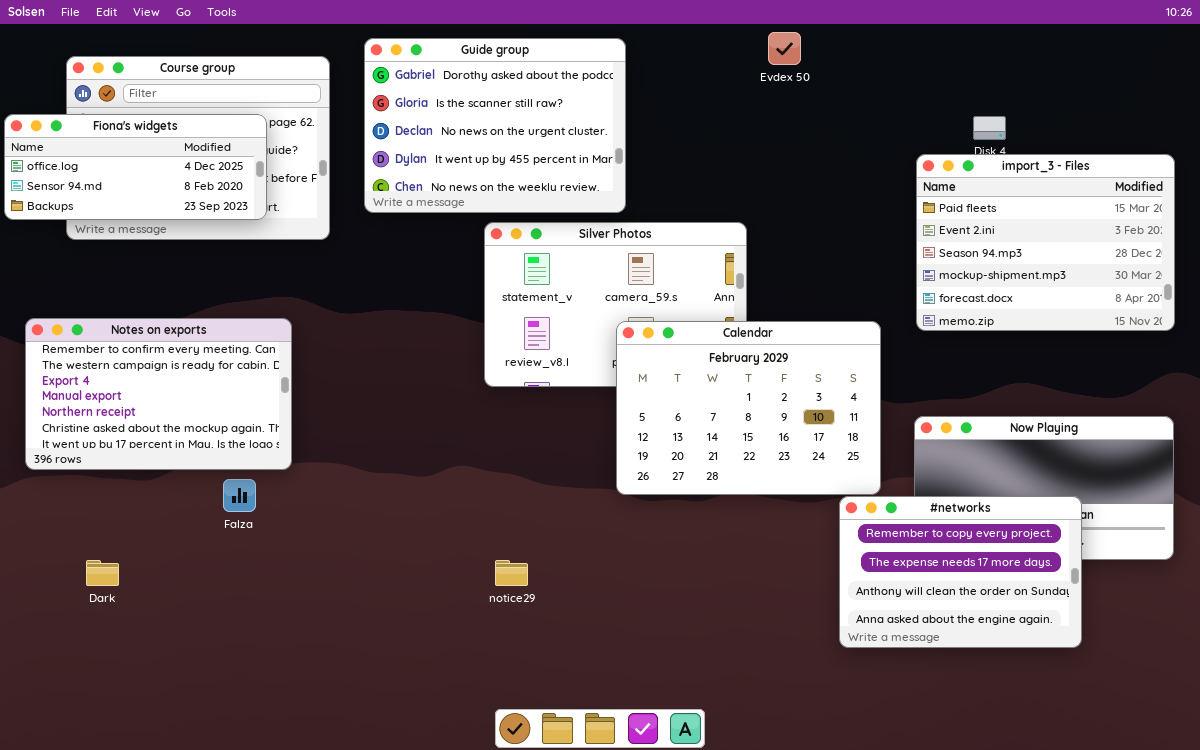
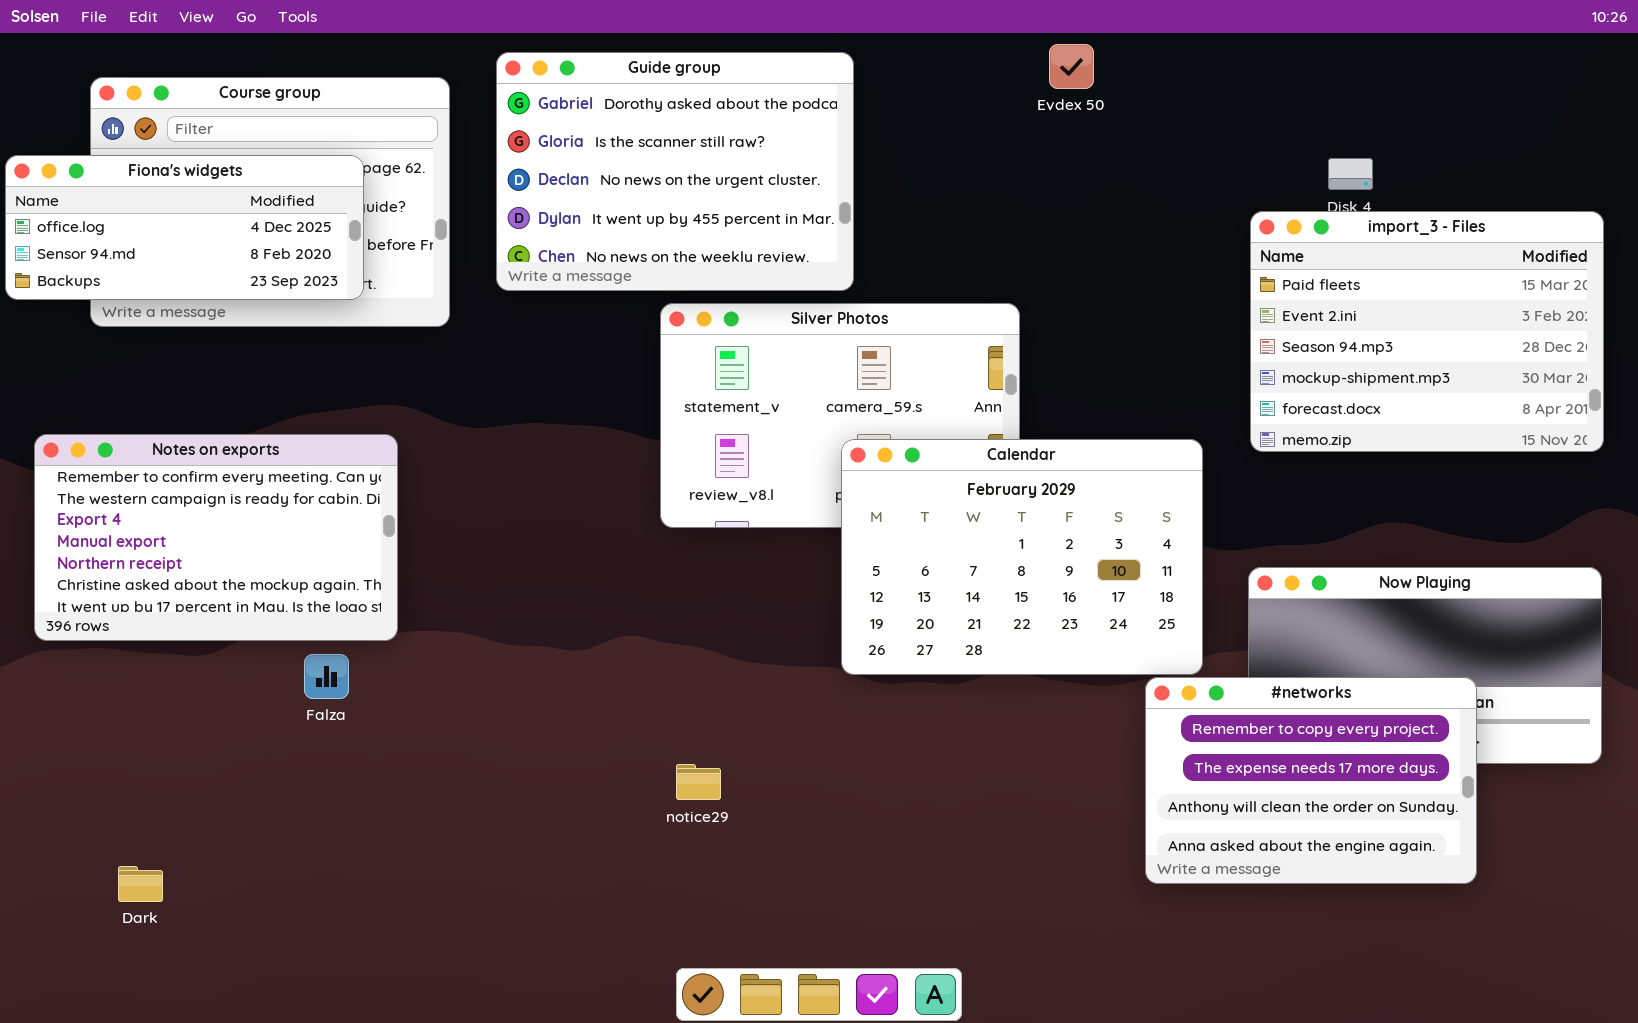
Dark: [86,560,119,586] -> [118,866,163,902], moved

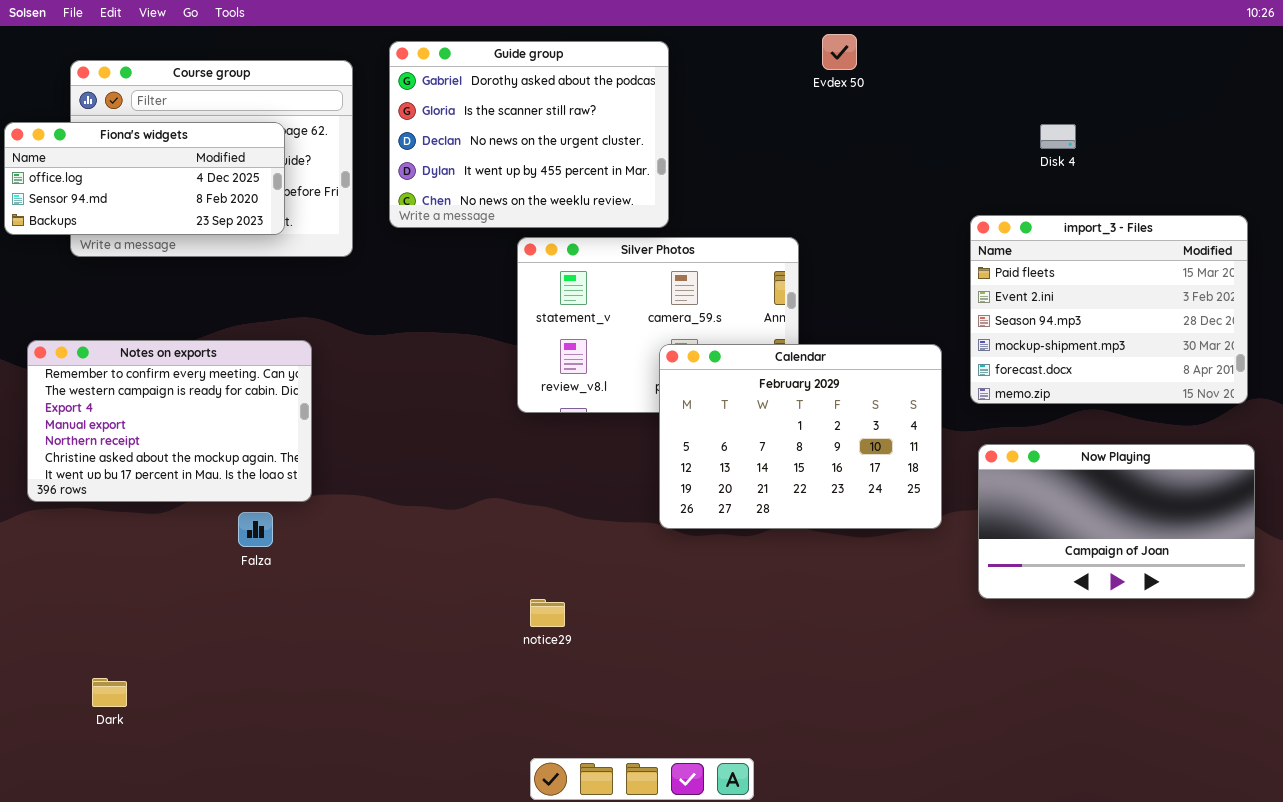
import_3 - Files: [1250,211,1604,452] -> [970,215,1248,404], moved
#networks: [1145,677,1477,884] -> none, closed

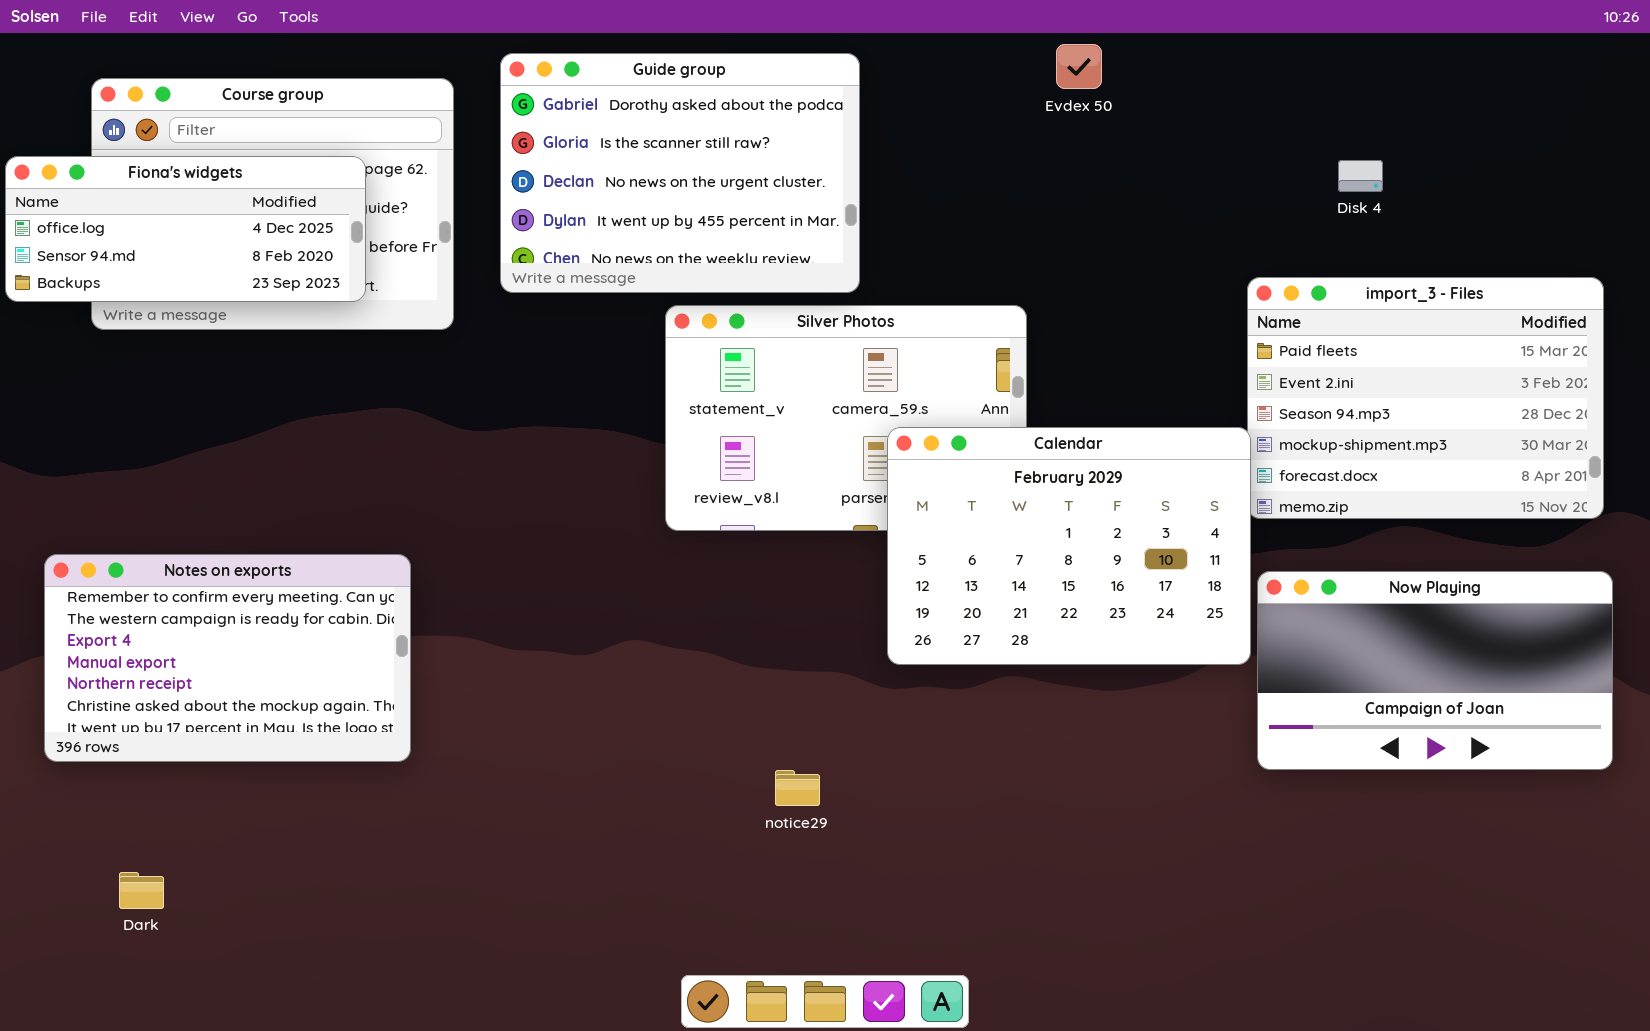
Notes on exports: [27,340,312,502] -> [44,554,411,762], moved
Calendar: [659,344,942,529] -> [887,427,1251,665], moved
notice29: [530,599,565,627] -> [775,770,820,806], moved

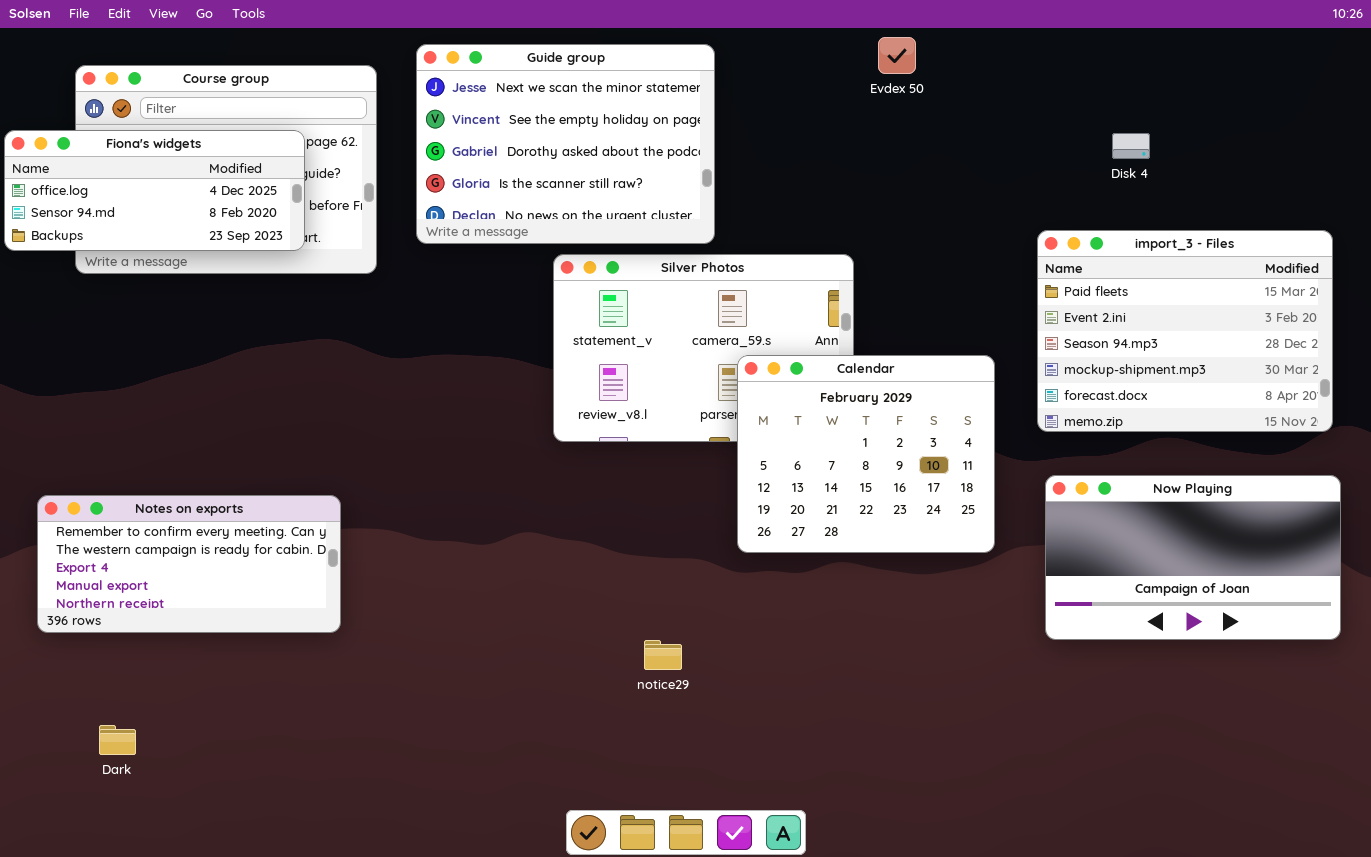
Guide group: [500,53,860,293] -> [416,44,715,244], scrolled up 2 rows
Calendar: [887,427,1251,665] -> [737,355,995,553], resized
Notes on exports: [44,554,411,762] -> [37,495,341,633], resized

